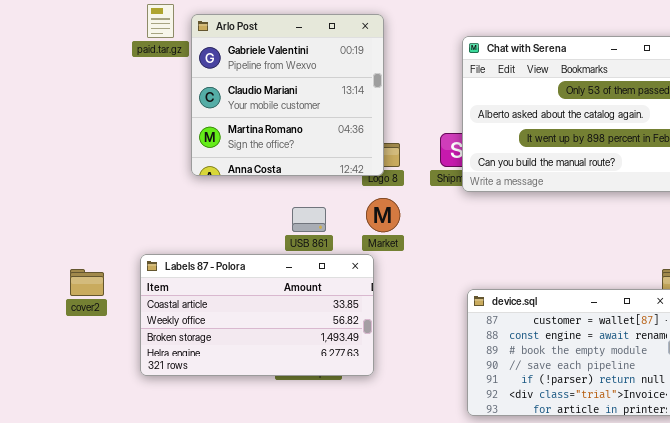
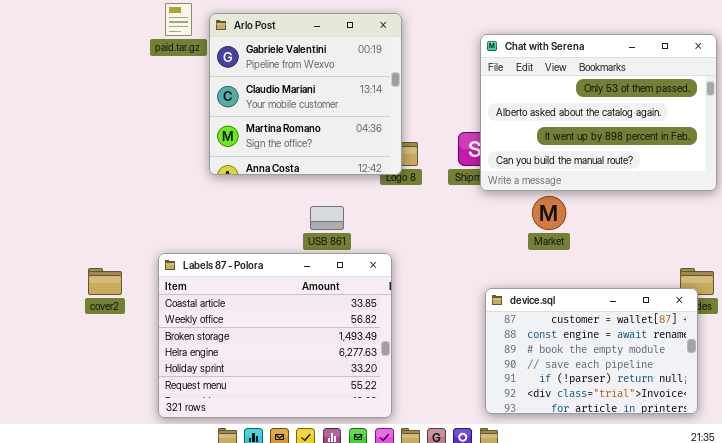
Market: [366,198,400,232] -> [532,196,566,230], moved
Labels 87 - Polora: [140,254,374,376] -> [158,253,392,418], resized

